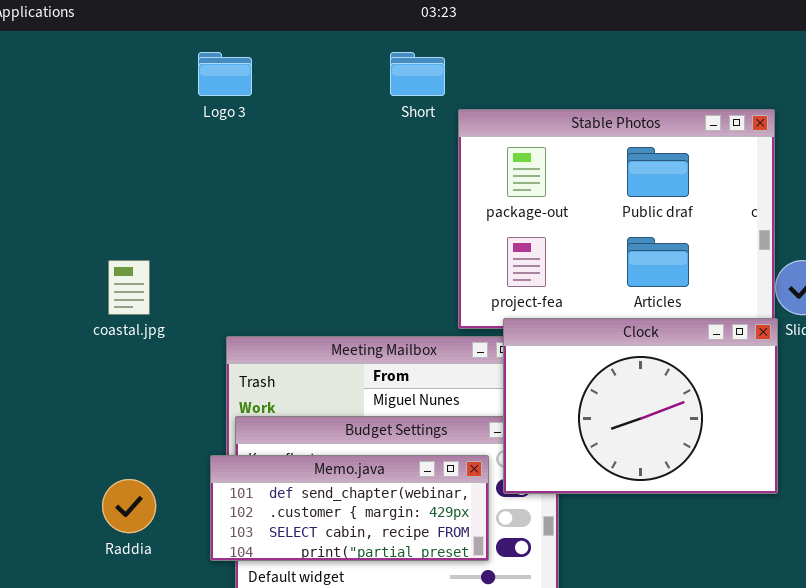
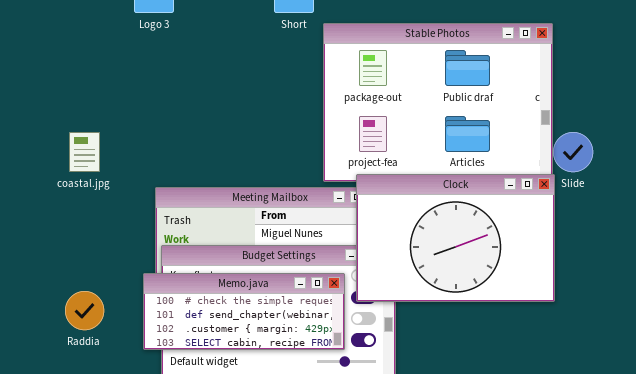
Memo.java: [210,455,489,561] -> [143,273,345,350], scrolled up 1 row

